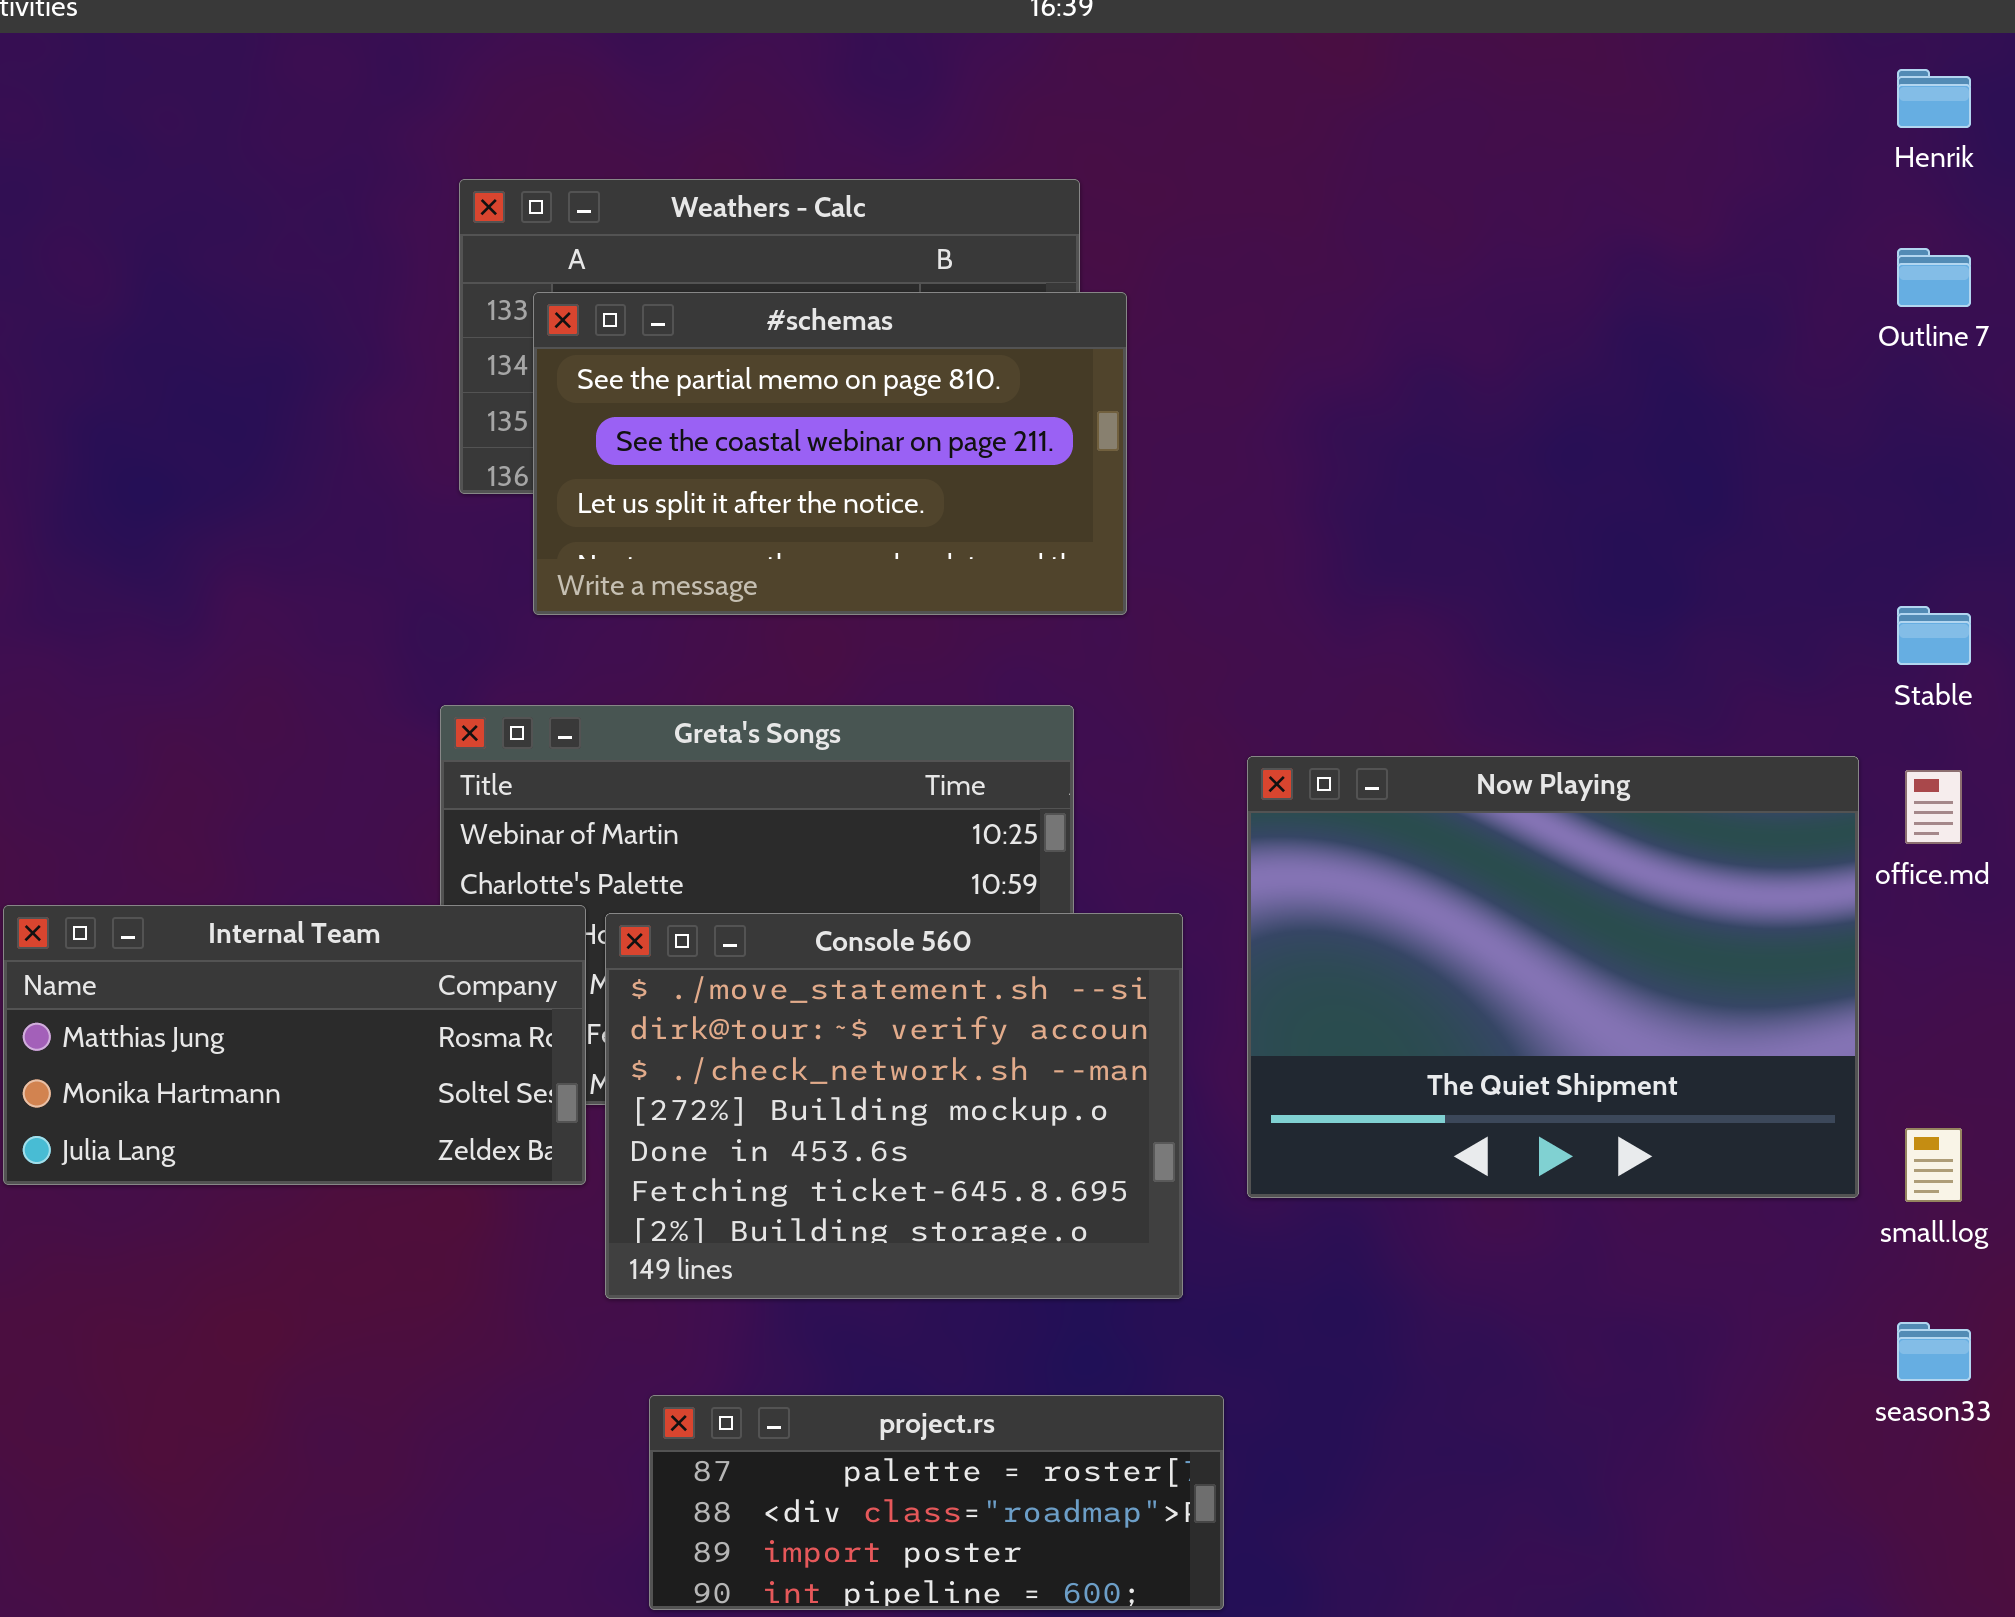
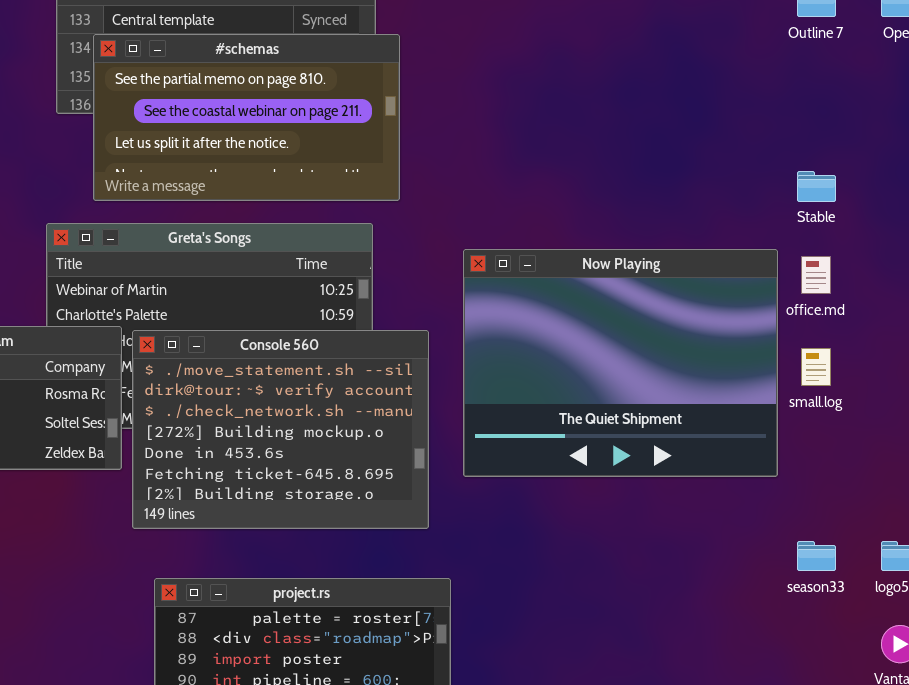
#schemas: [533,292,1127,615] -> [93,34,400,201], moved
small.log: [1905,1128,1962,1202] -> [801,348,831,386], moved

